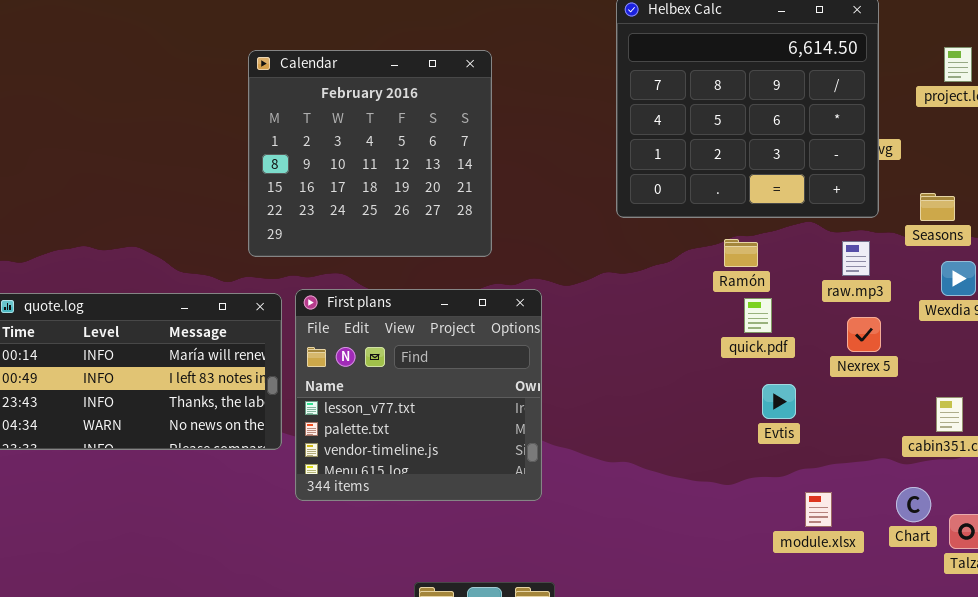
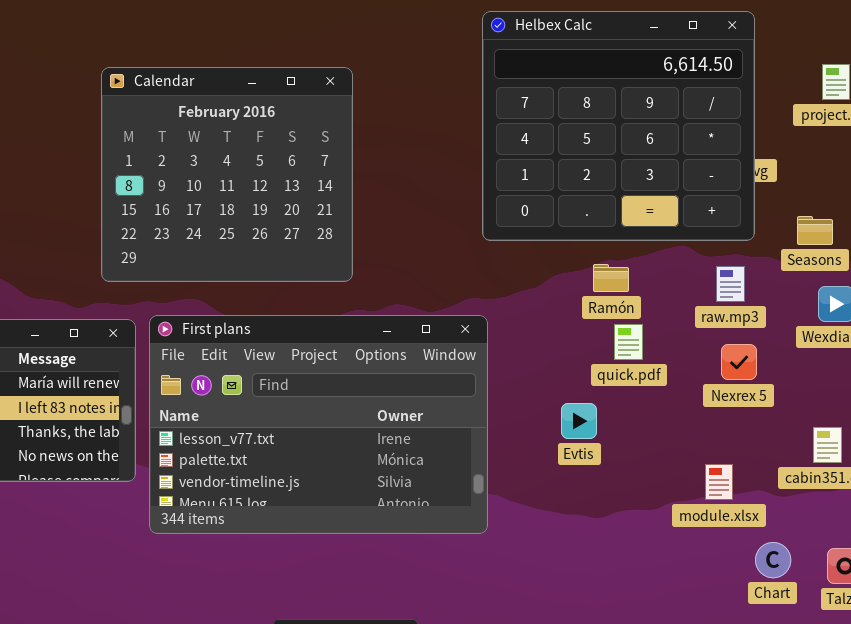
First plans: [295,289,542,501] -> [149,315,488,534], resized
Evtis: [762,384,796,419] -> [561,403,597,439], moved
Chart: [896,487,931,522] -> [755,542,791,578], moved
module.xlsx: [805,492,832,527] -> [705,464,733,500], moved

